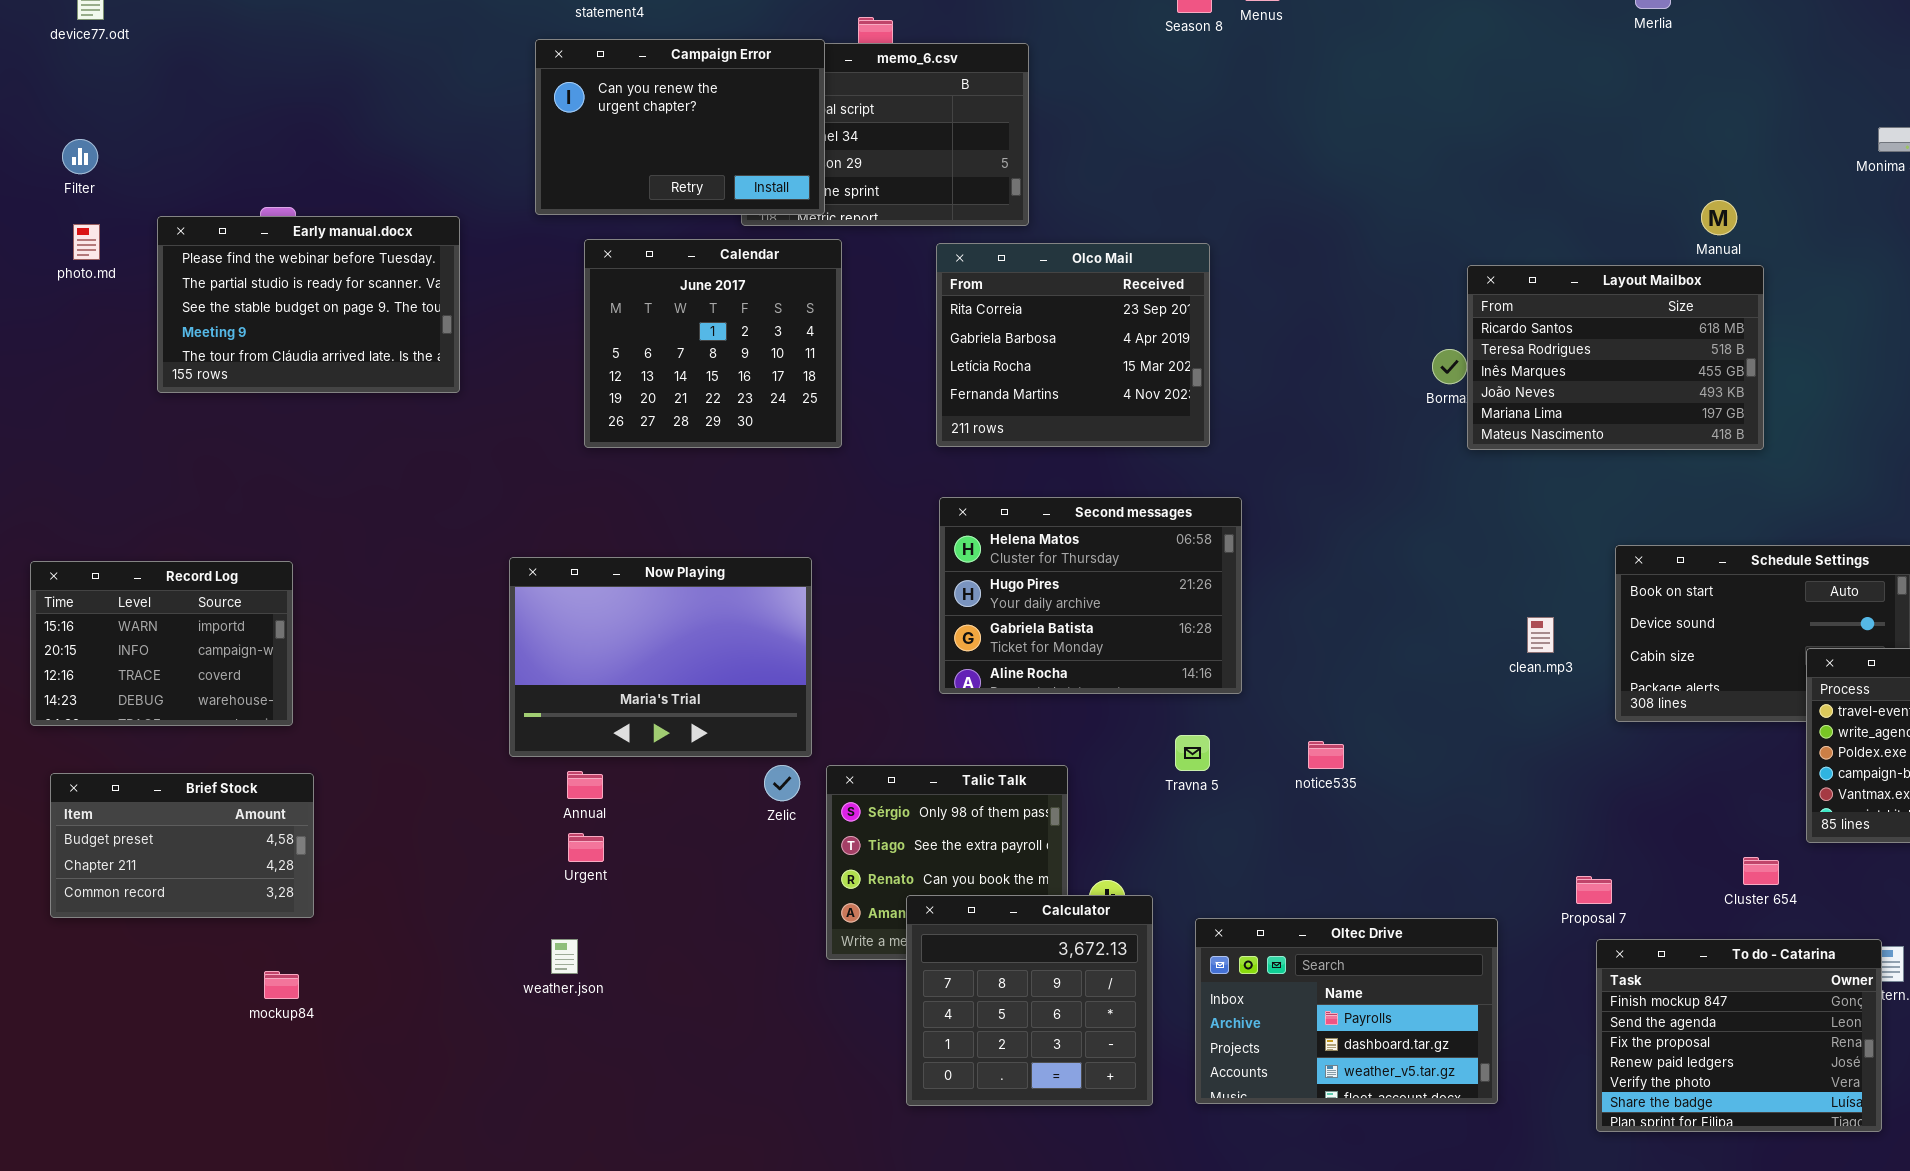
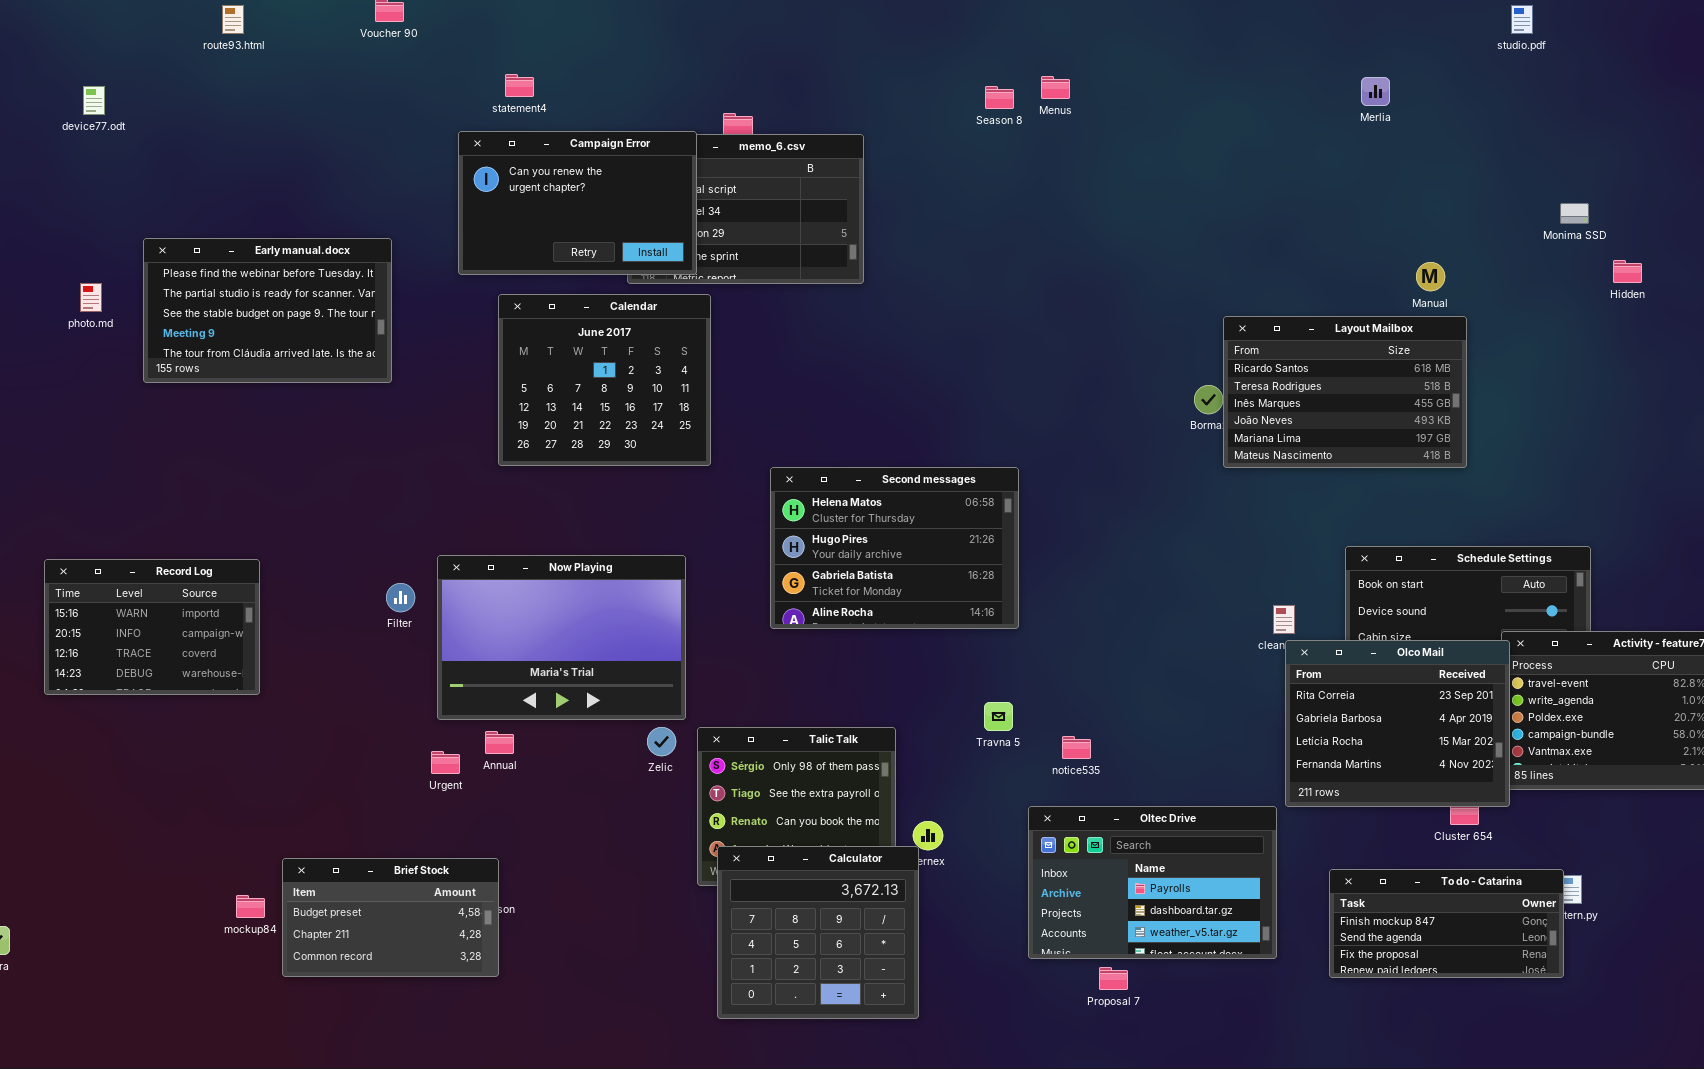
Filter: [62,139,98,174] -> [386,583,415,612], moved
Early manual.docx: [157,216,460,393] -> [143,238,392,383], moved
Olco Mail: [936,243,1210,447] -> [1285,640,1510,807], moved
Second messages: [939,497,1242,694] -> [770,467,1019,629], moved
notice535: [1308,741,1344,769] -> [1062,736,1091,759], moved
Brief Stock: [50,773,314,918] -> [282,858,499,977], moved
Urgent: [568,833,604,862] -> [431,751,460,774], moved
Proposal 7: [1576,876,1612,904] -> [1099,967,1128,990], moved
Calculator: [906,895,1153,1106] -> [717,846,919,1019], moved
Oltec Drive: [1195,918,1498,1104] -> [1028,806,1277,959], moved
To do - Catarina: [1596,939,1882,1132] -> [1329,869,1564,978], resized

